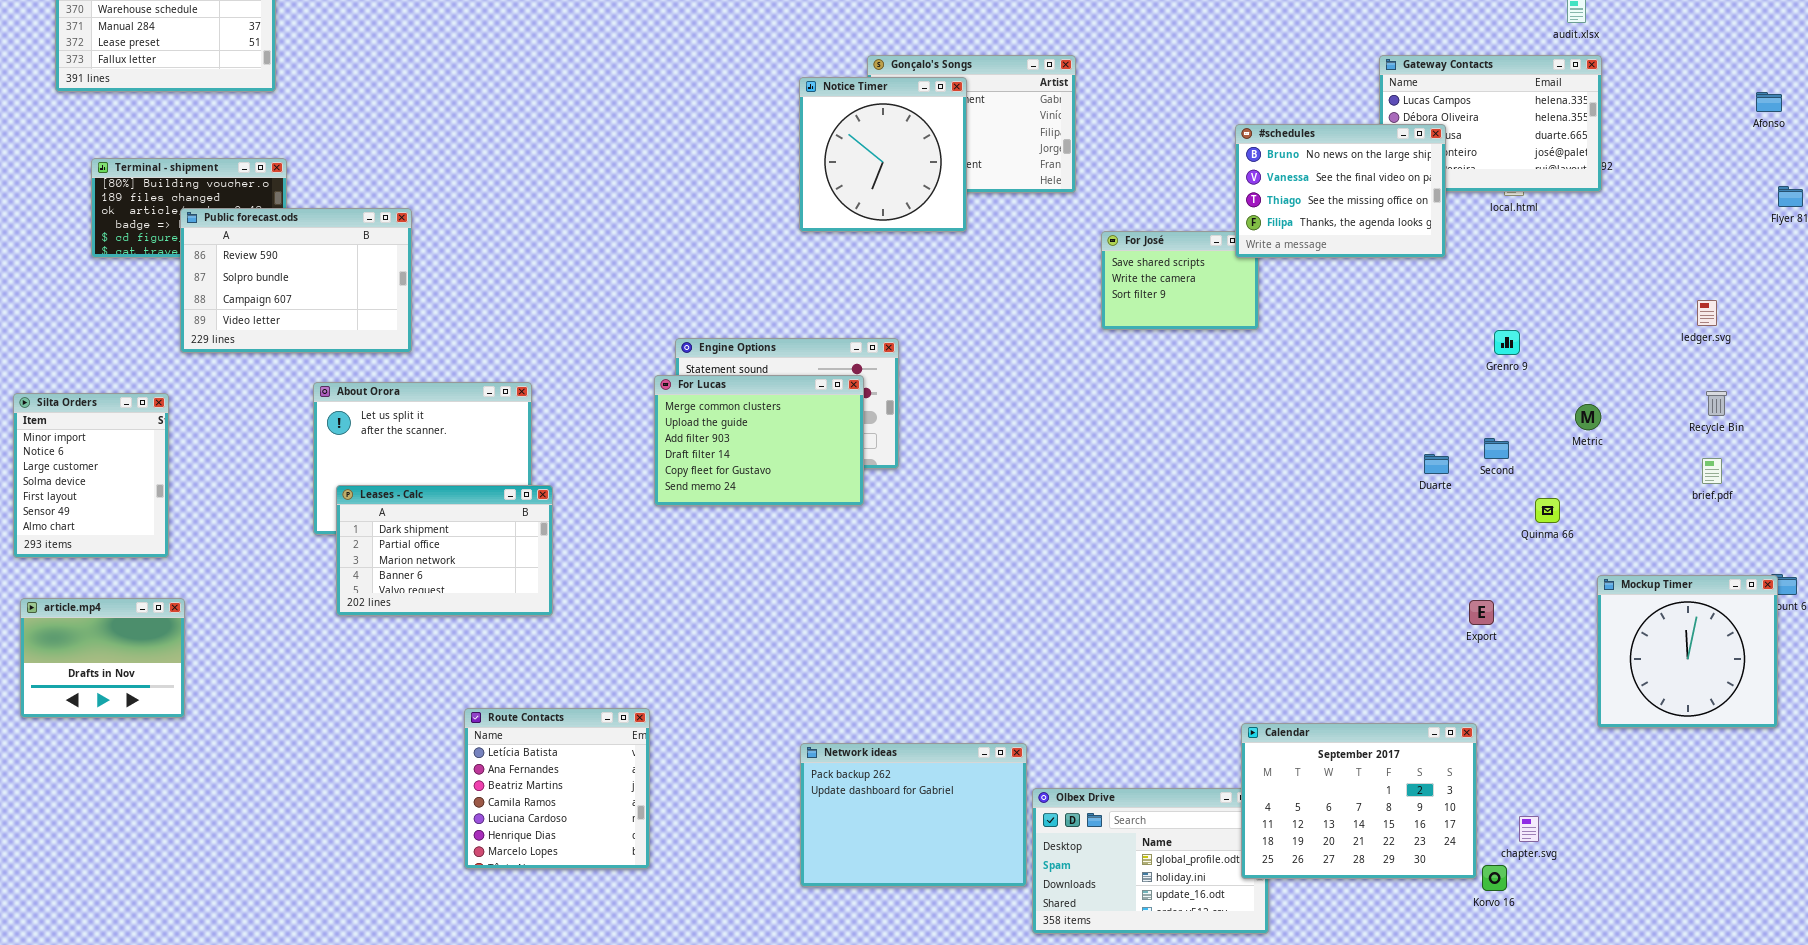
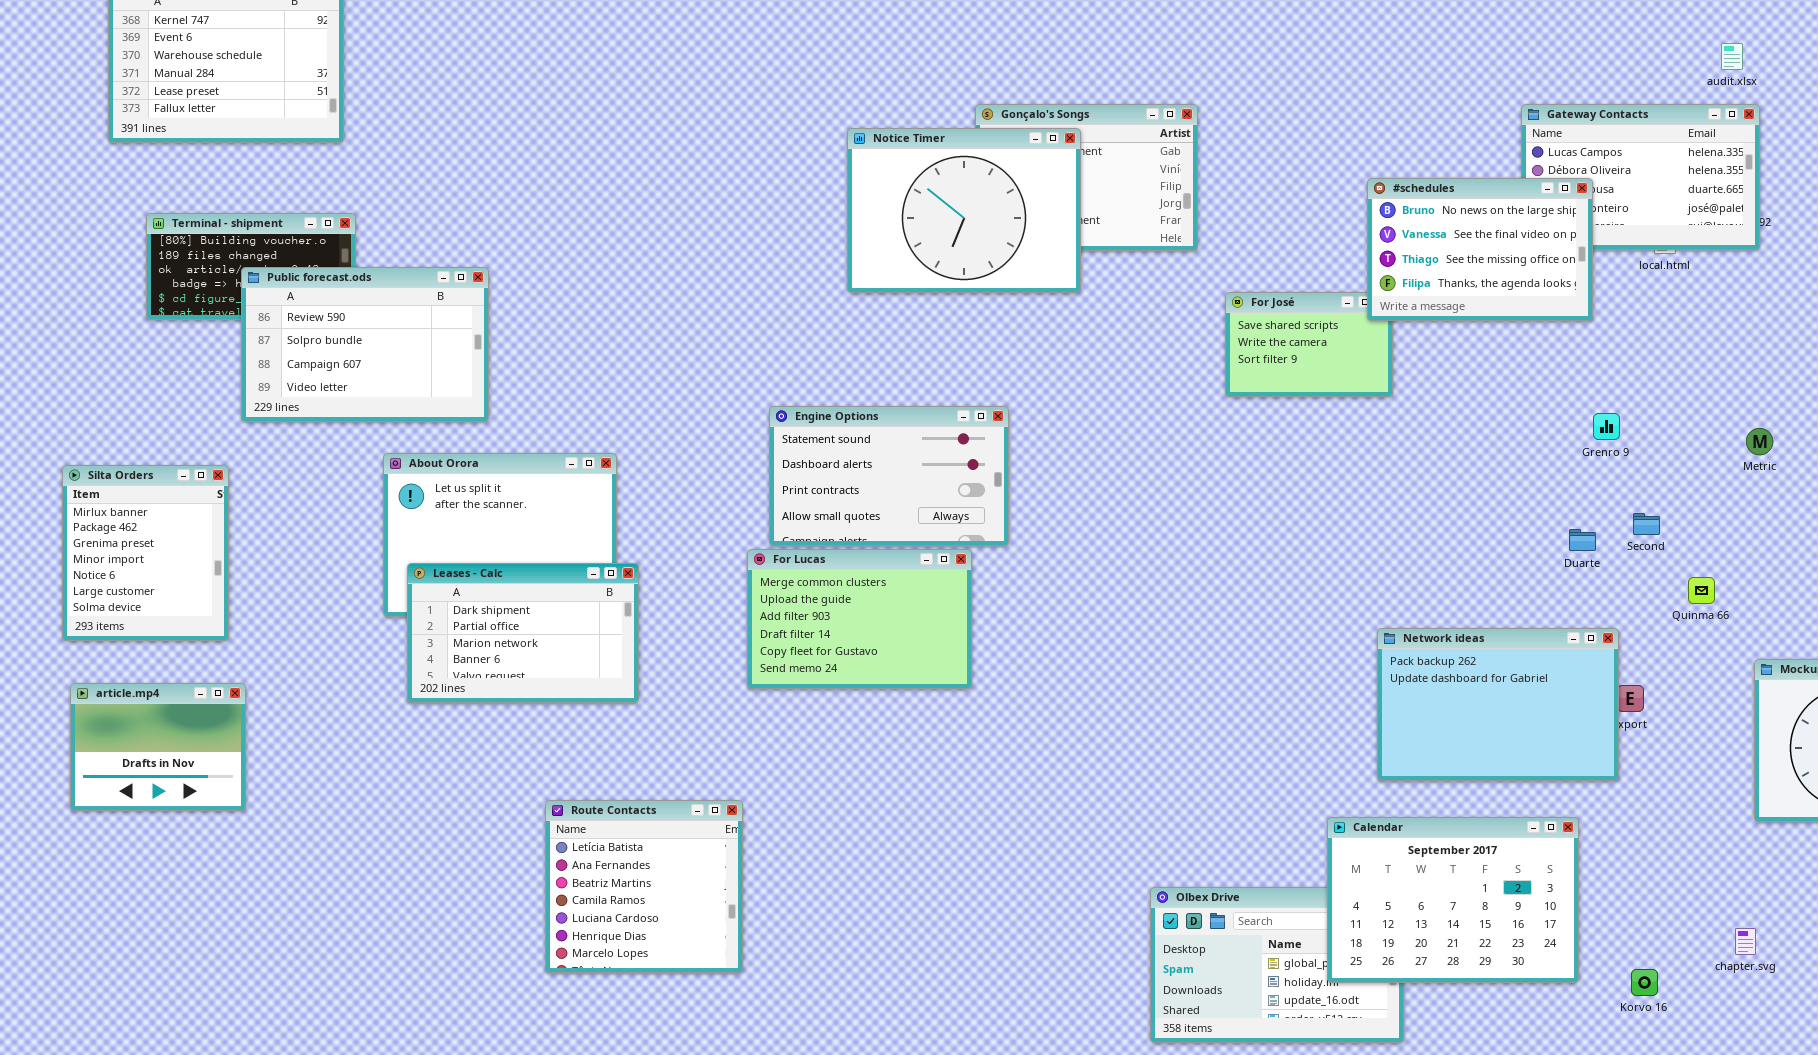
Notice Timer: [799,77,967,232] -> [847,128,1081,293], resized
Grenro 9: [1494,330,1520,355] -> [1593,413,1620,440], moved
For Lucas: [654,375,864,506] -> [747,549,972,689], moved
Silta Orders: [13,393,169,558] -> [62,465,229,641], scrolled up 3 rows
Metric: [1575,404,1601,430] -> [1746,428,1773,455], moved
Calendar: [1241,723,1477,879] -> [1327,817,1579,983], moved
Network ideas: [800,743,1027,887] -> [1377,628,1619,781], moved
chapter.svg: [1519,816,1539,842] -> [1735,928,1756,955], moved

